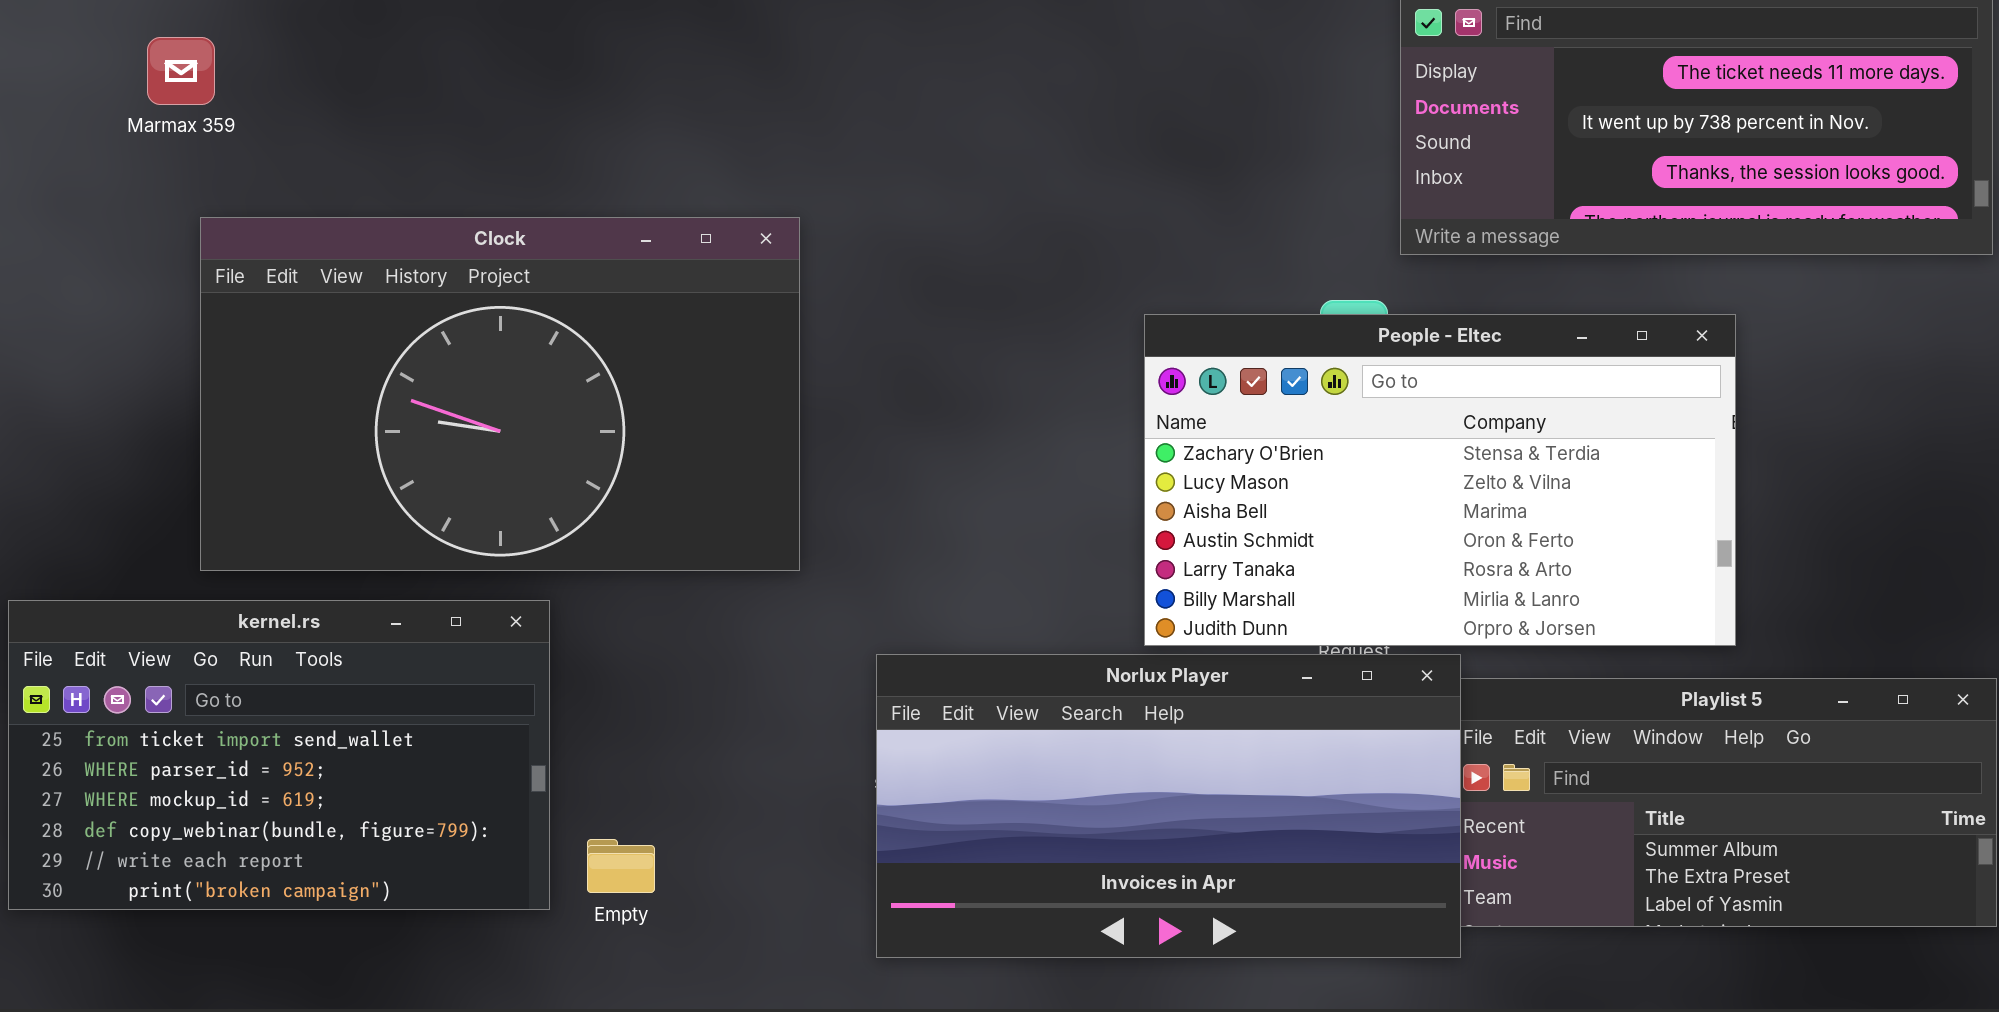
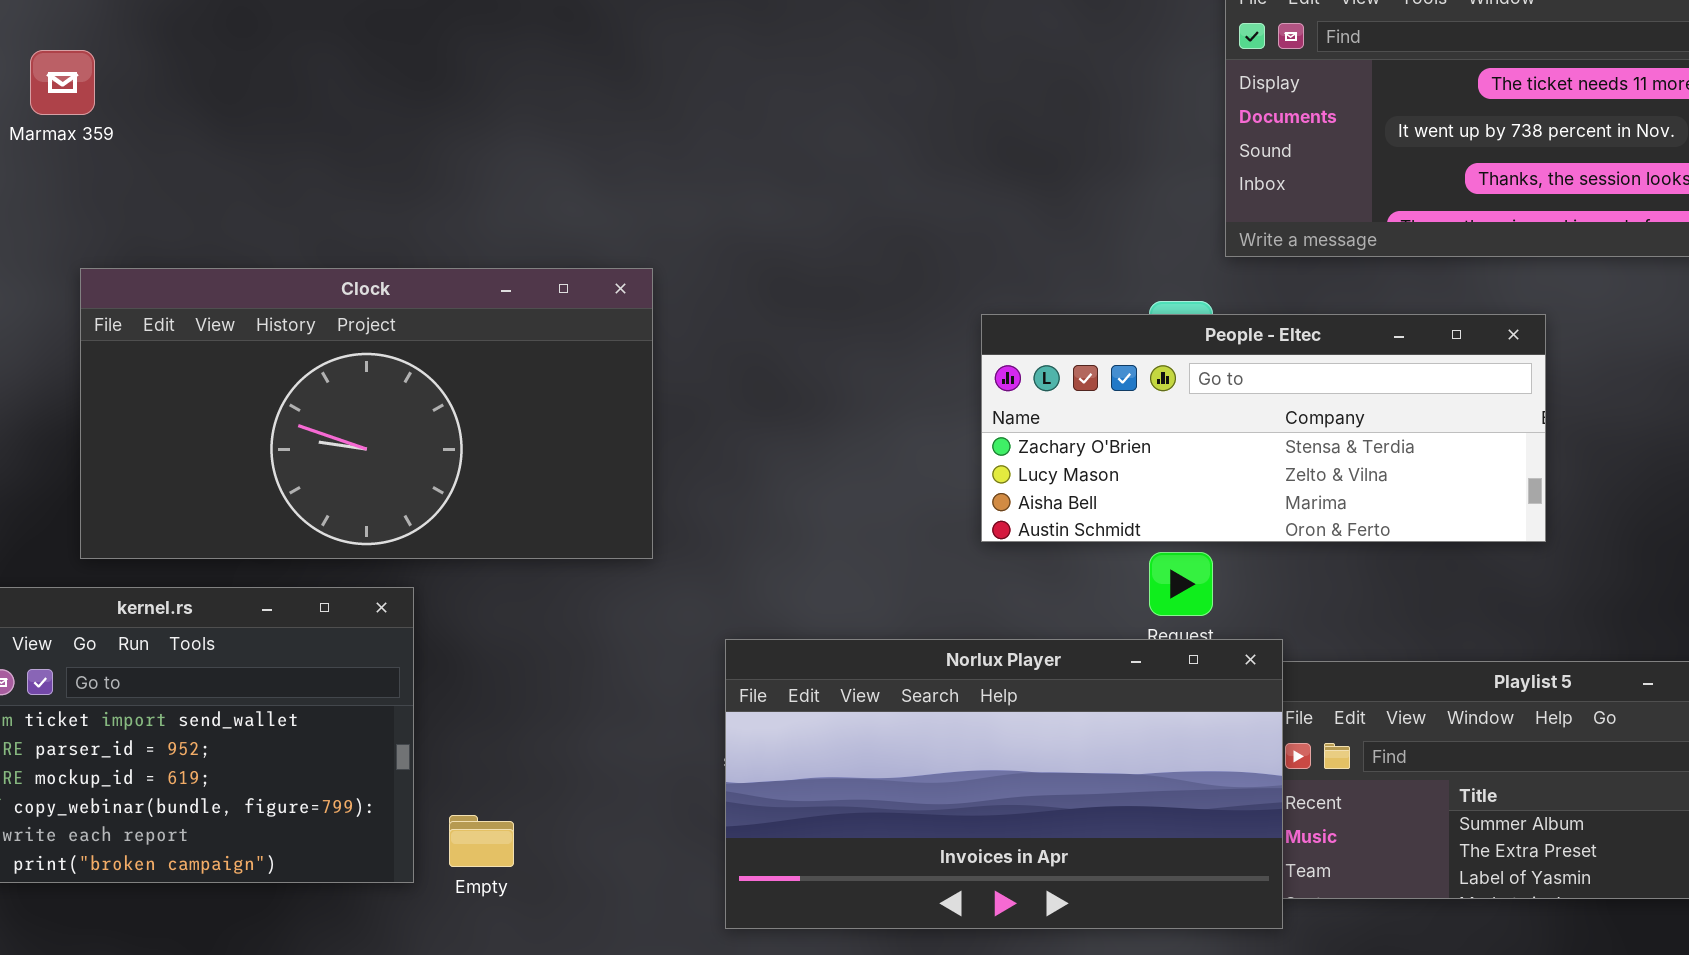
Clock: [200,217,800,571] -> [80,268,653,559], resized
People - Eltec: [1144,314,1736,646] -> [981,314,1546,542], resized

